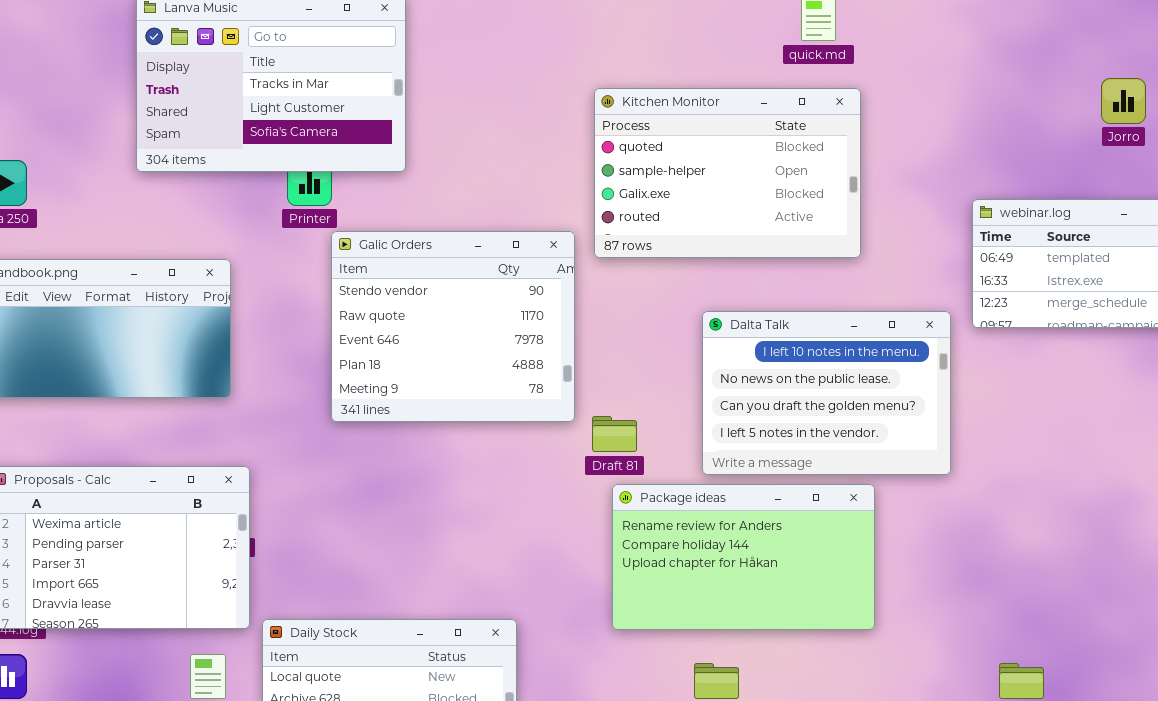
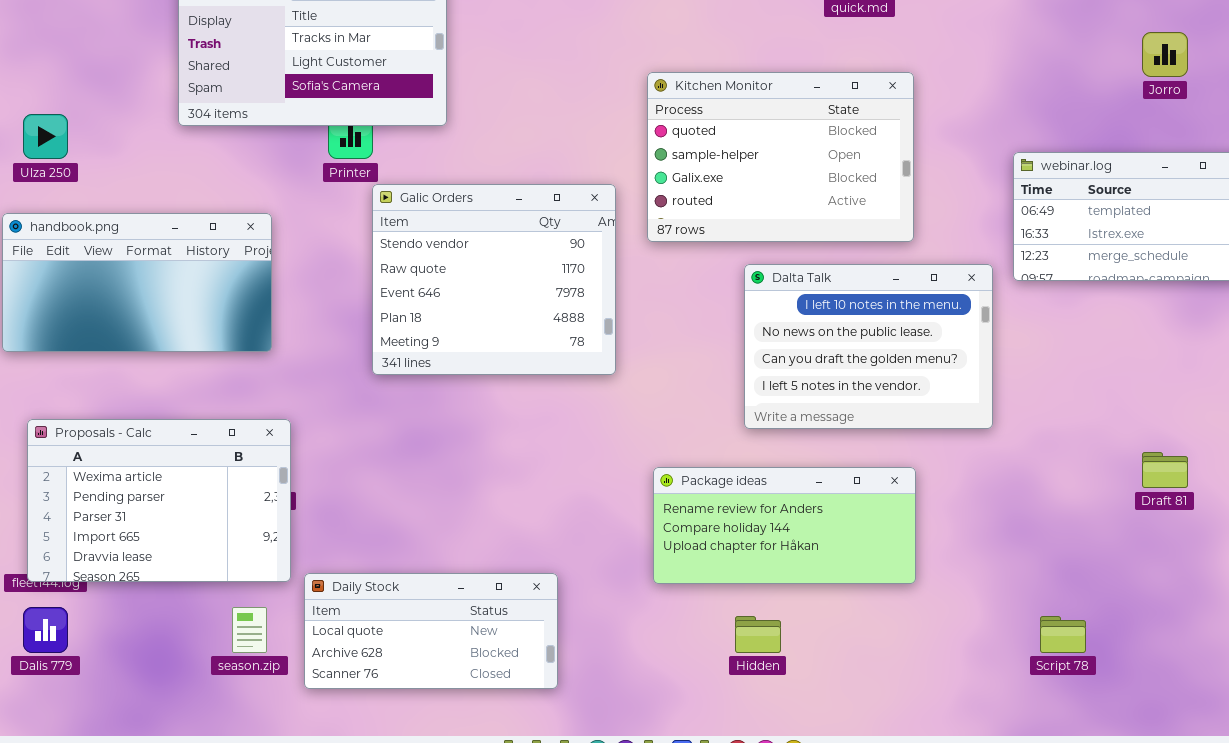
Kitchen Monitor: [594,88,861,258] -> [647,72,914,242], moved
Draft 81: [592,416,637,452] -> [1142,452,1188,488], moved
Package ideas: [612,484,875,630] -> [653,467,916,584], resized

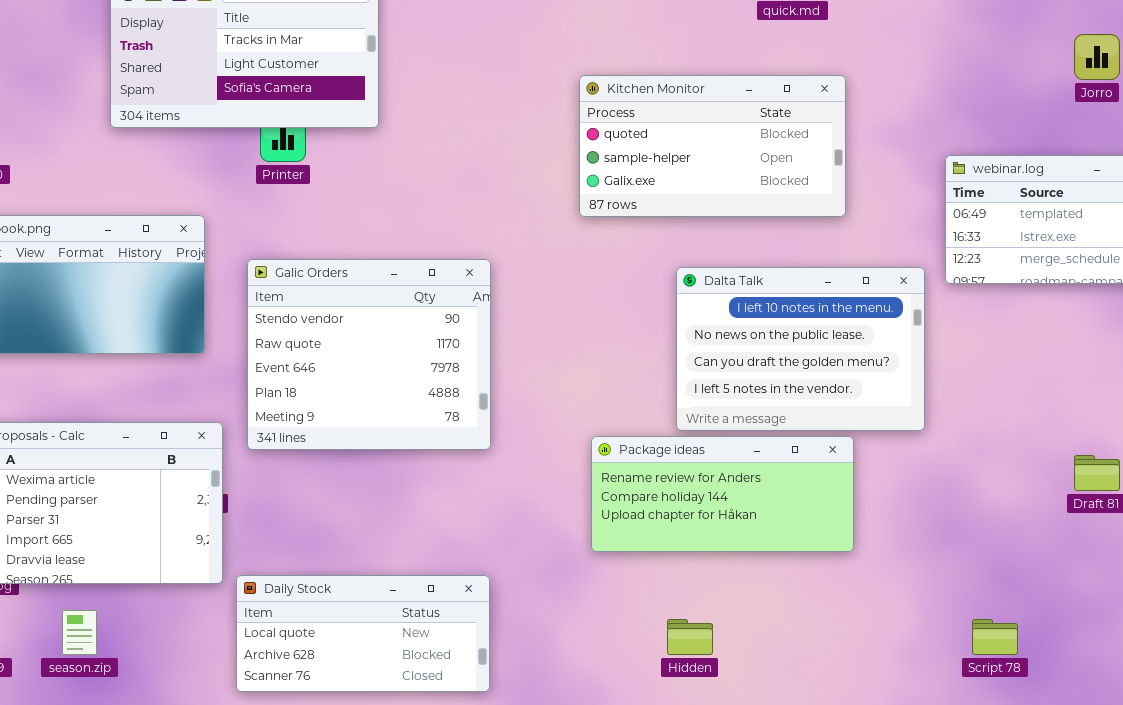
Kitchen Monitor: [647,72,914,242] -> [579,75,846,217], resized
Galic Orders: [372,184,616,375] -> [247,259,491,450], moved
Package ideas: [653,467,916,584] -> [591,436,854,552], moved
season.zip: [232,607,267,653] -> [62,610,97,655], moved

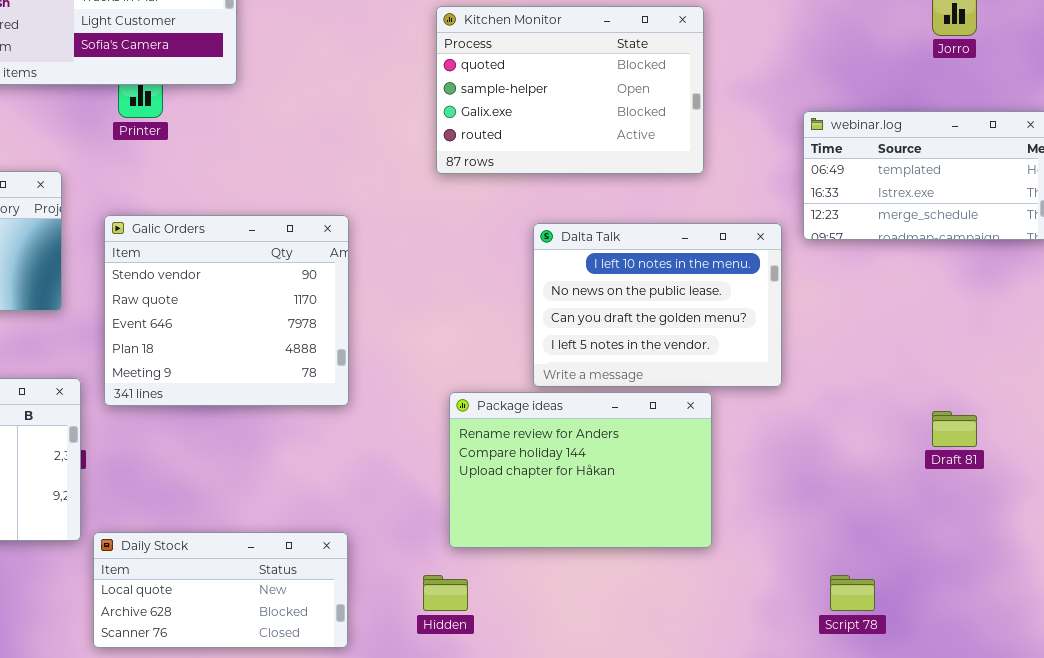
Kitchen Monitor: [579,75,846,217] -> [436,6,704,174], resized
Package ideas: [591,436,854,552] -> [449,392,712,548], resized
Hidden: [667,619,713,655] -> [423,575,468,611], moved

